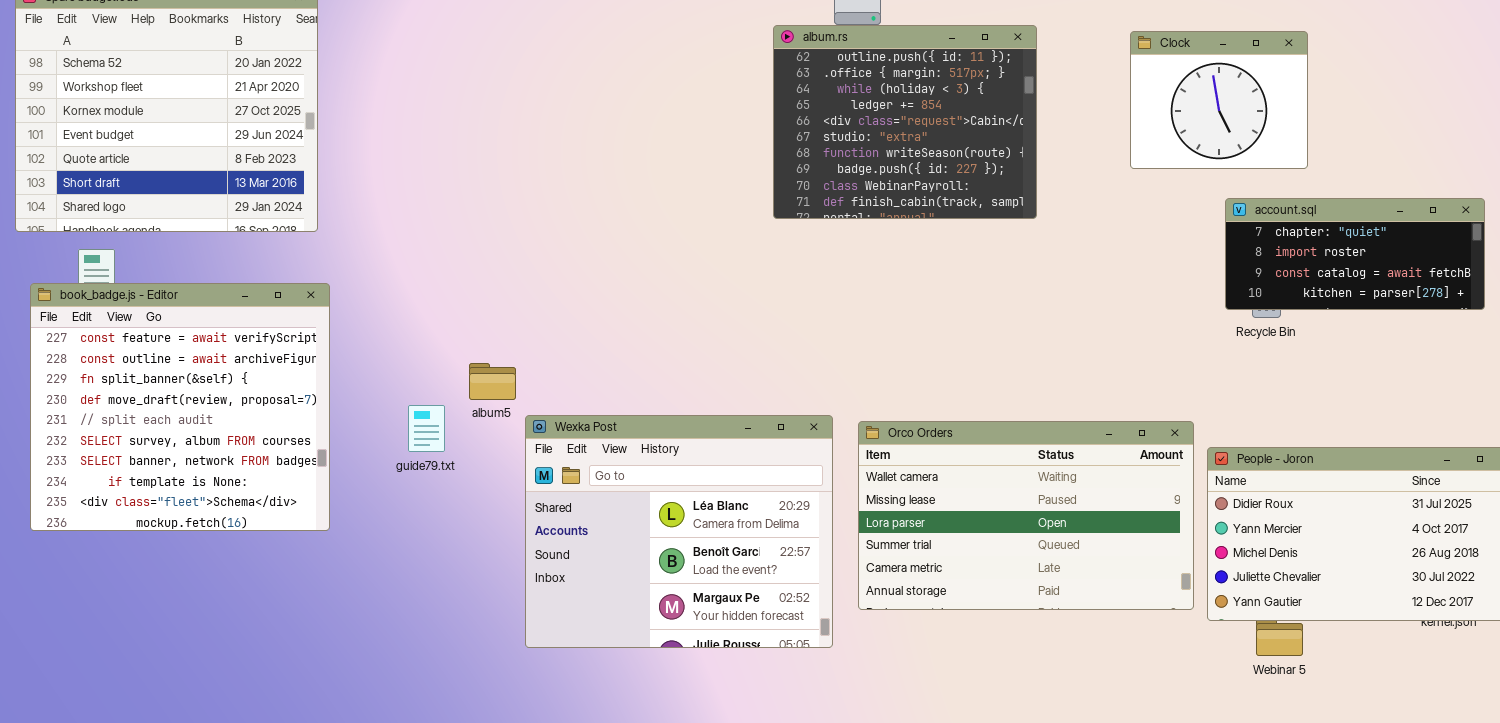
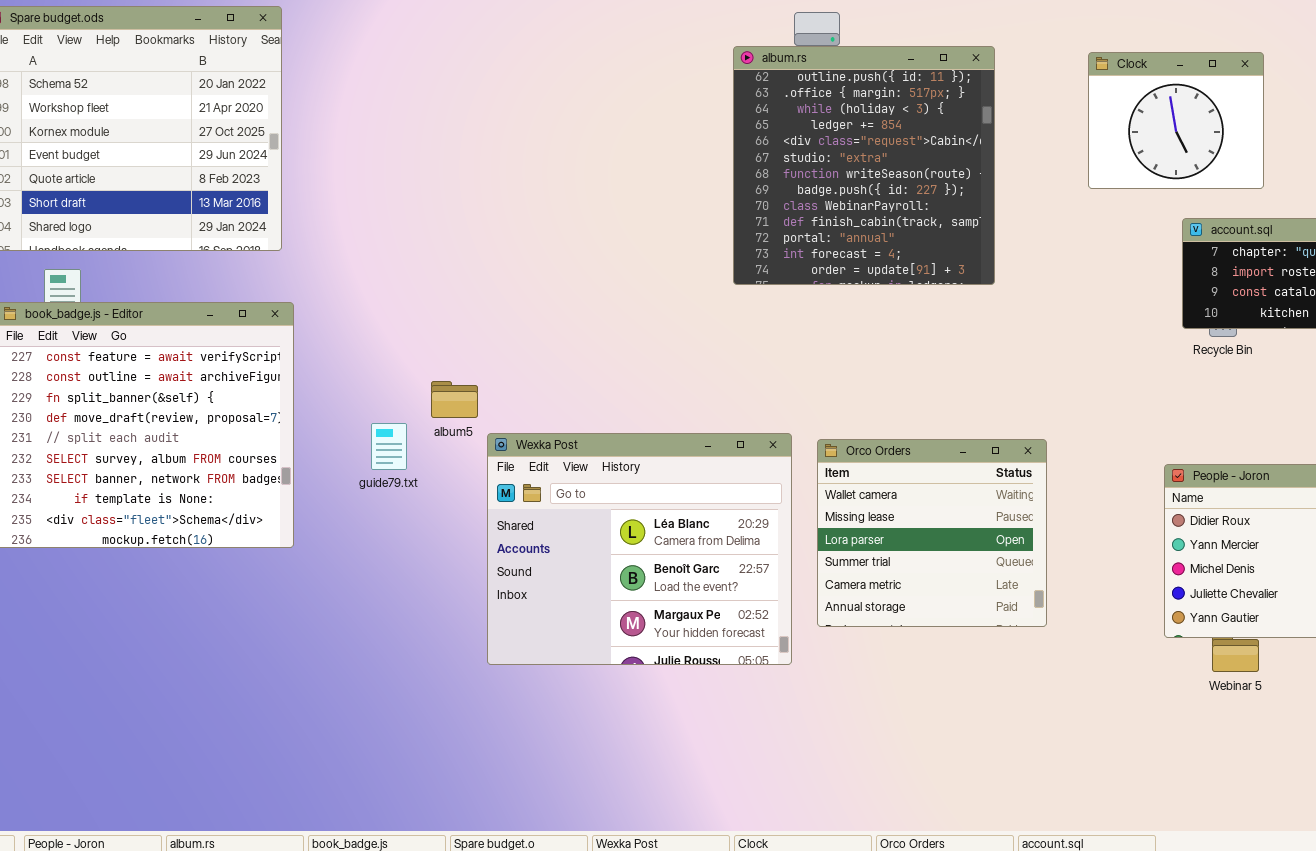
album.rs: [773,25,1037,219] -> [733,46,995,285], resized
Orco Orders: [858,421,1194,610] -> [817,439,1047,627], resized

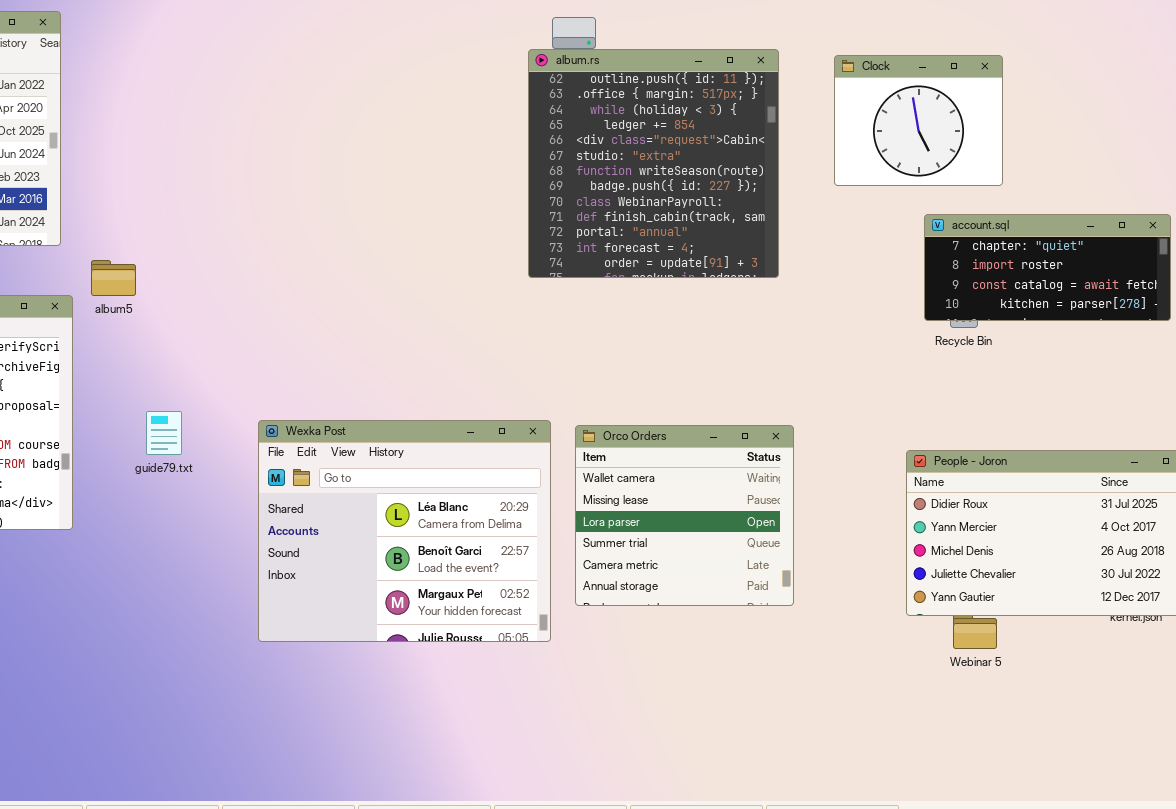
album.rs: [733,46,995,285] -> [528,49,779,278], moved
album5: [431,381,478,418] -> [91,260,136,296], moved

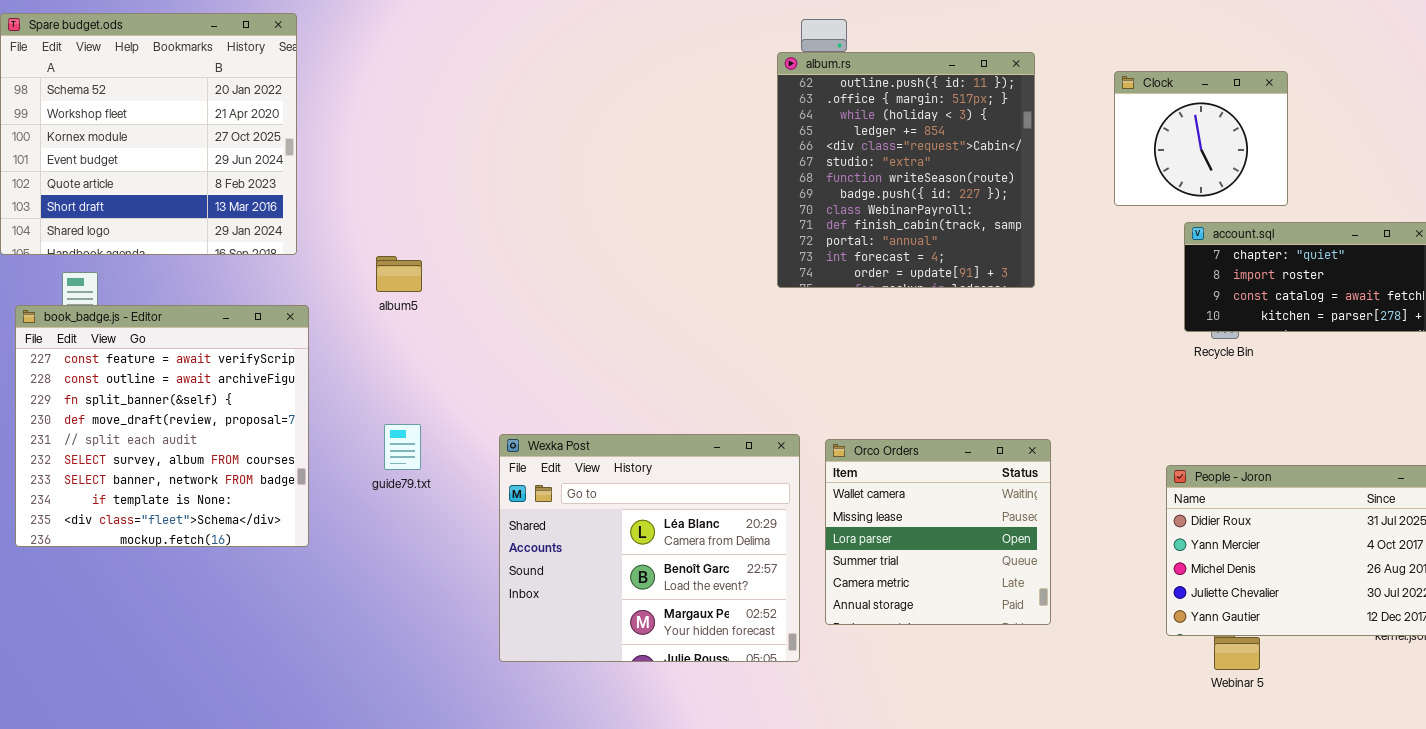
Clock: [834,55,1003,186] -> [1114,71,1288,206], moved
album5: [91,260,136,296] -> [376,256,422,292], moved

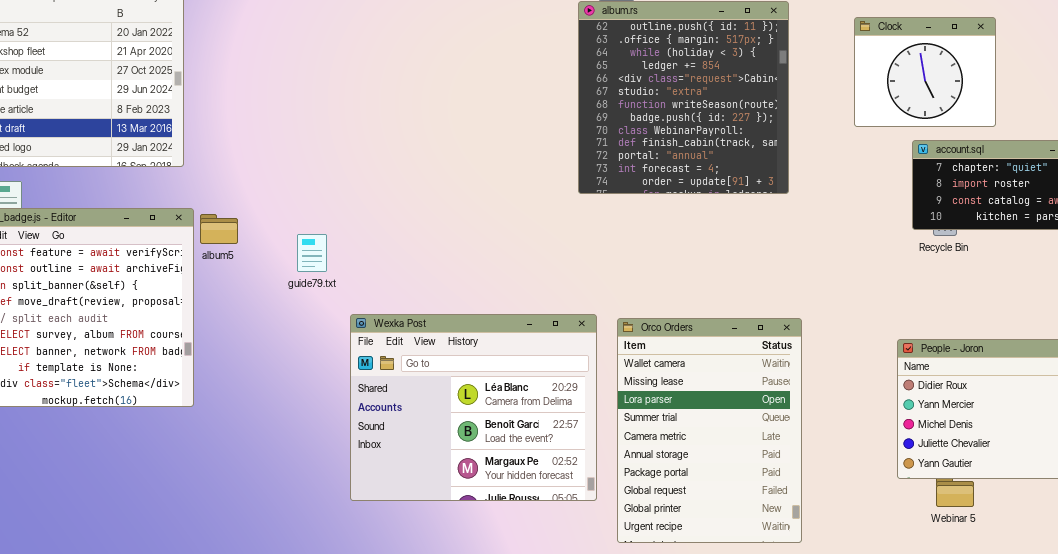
album5: [376,256,422,292] -> [200,214,238,244], moved
guide79.txt: [384,424,421,470] -> [297,234,327,272], moved
Orco Orders: [825,439,1051,625] -> [617,318,802,543], resized

